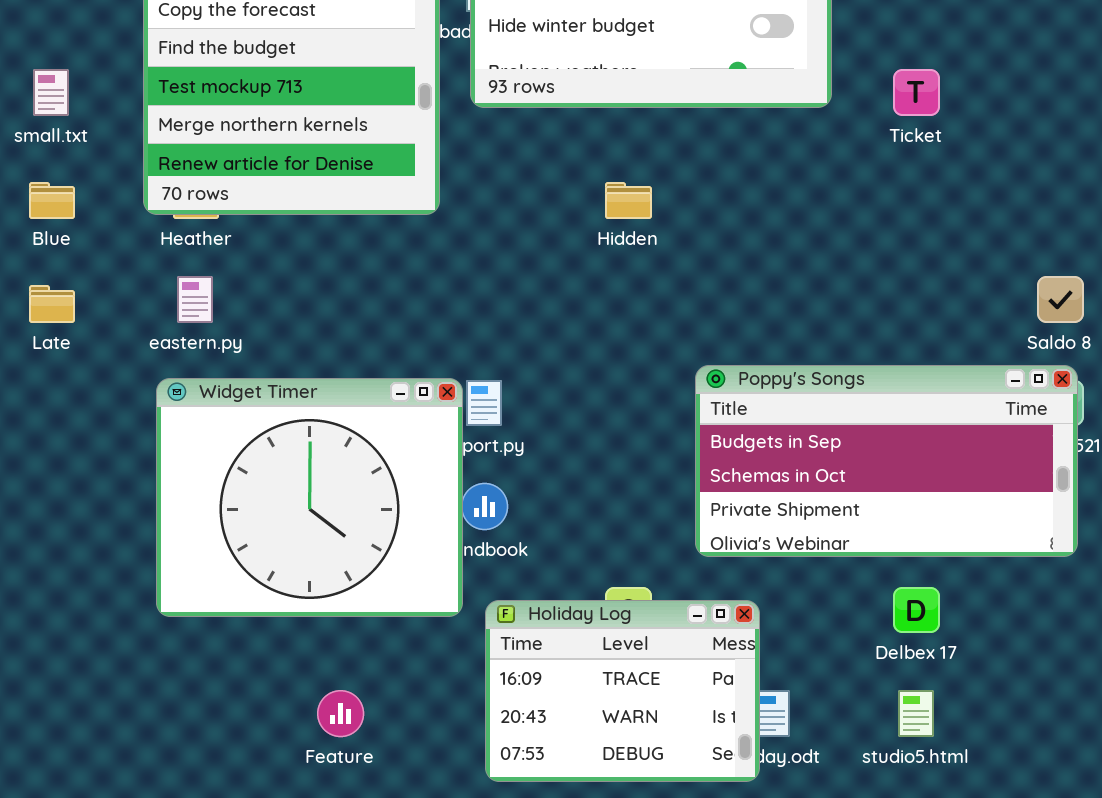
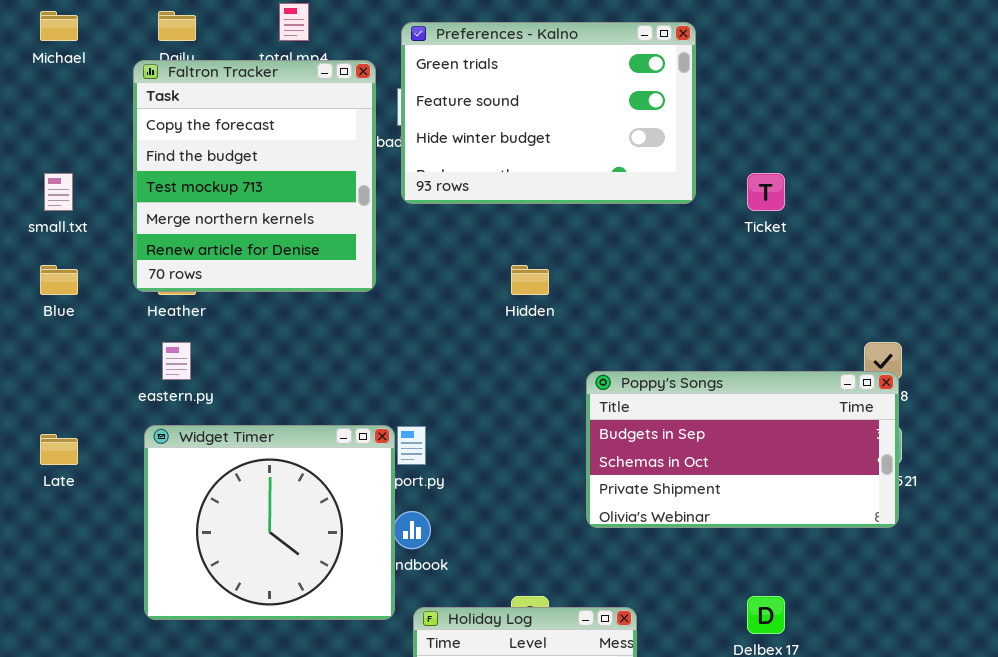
Late: [29,285,75,323] -> [40,434,78,465], moved
Poppy's Songs: [695,365,1078,557] -> [586,371,899,528], moved

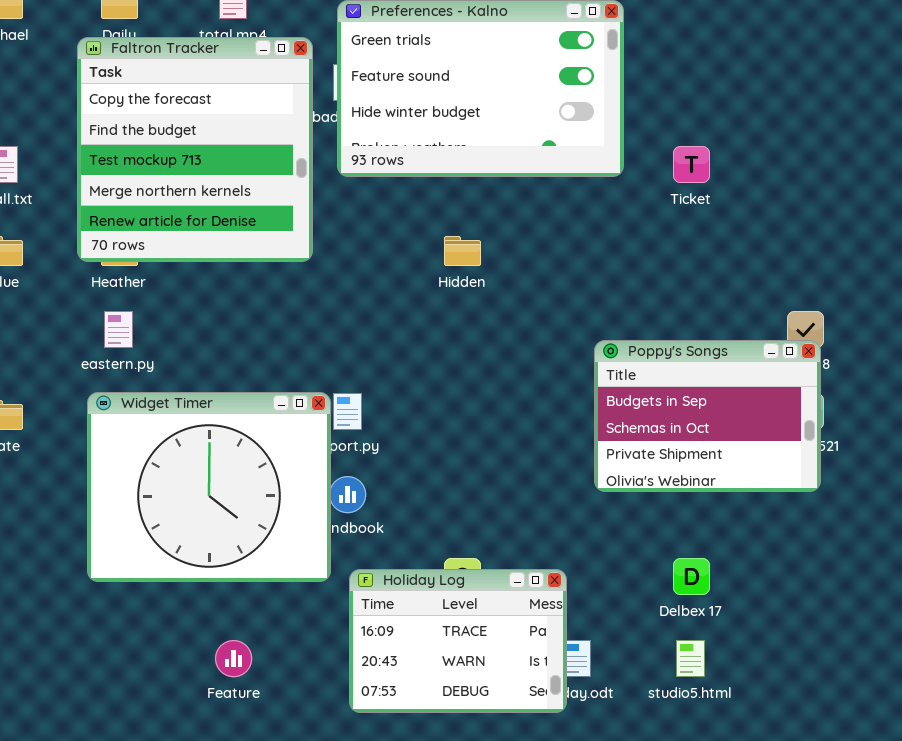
Poppy's Songs: [586,371,899,528] -> [594,340,821,492], resized

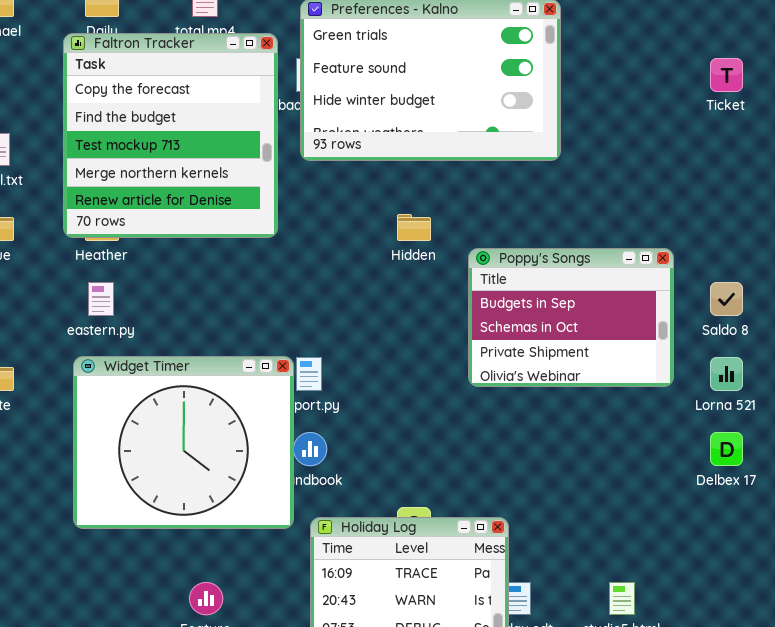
Ticket: [673,146,710,183] -> [710,58,743,92], moved
Poppy's Songs: [594,340,821,492] -> [468,248,674,387], moved
Delbex 17: [673,558,710,595] -> [710,432,743,466], moved

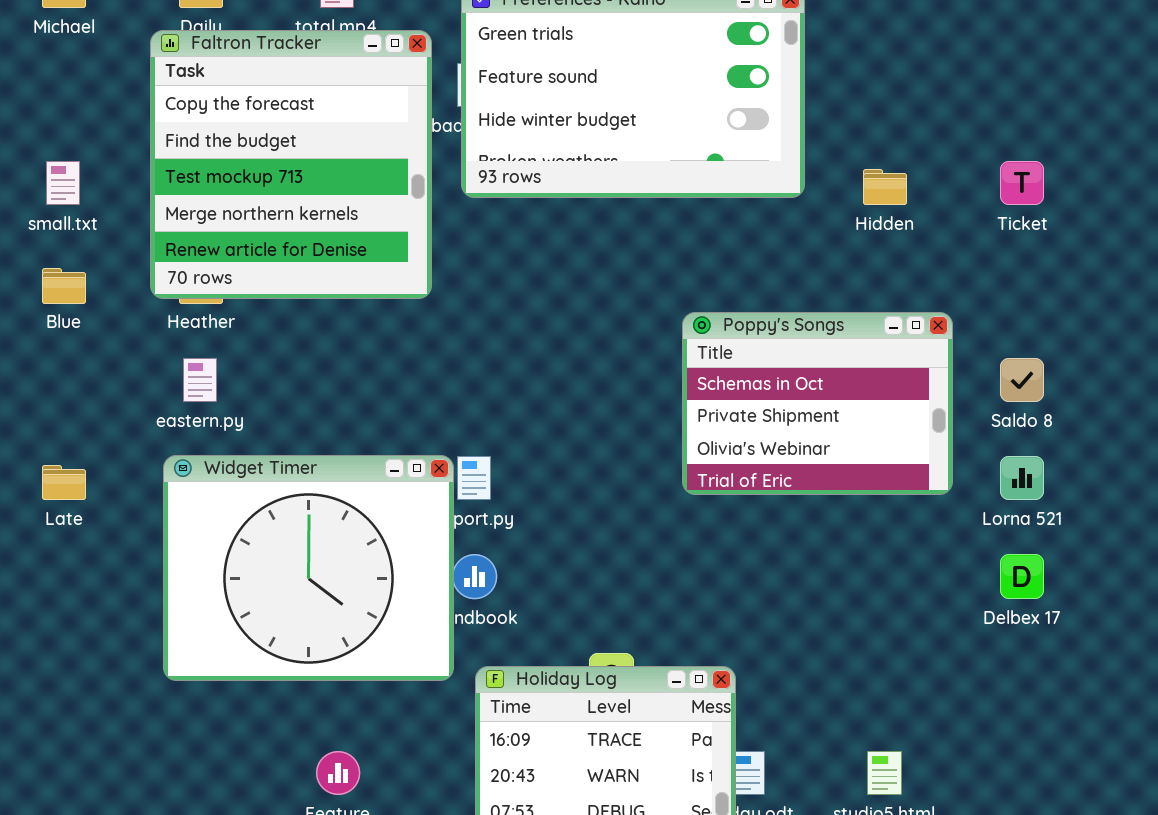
Ticket: [710,58,743,92] -> [1000,161,1044,205], moved
Hidden: [397,214,431,241] -> [863,169,907,205], moved
Poppy's Songs: [468,248,674,387] -> [682,312,953,495], scrolled down 1 row

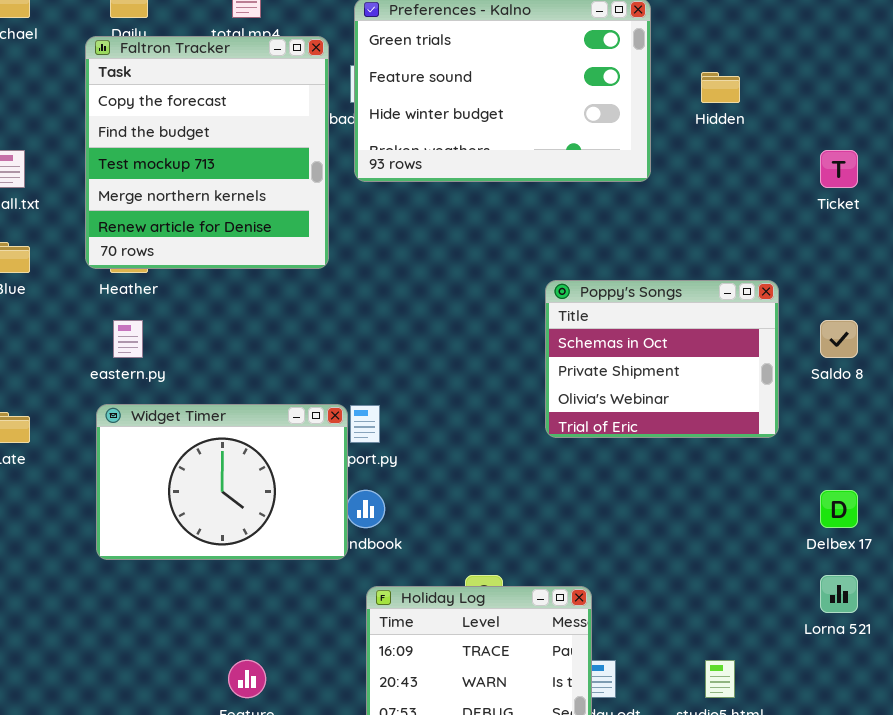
Hidden: [863,169,907,205] -> [701,72,740,103], moved
Widget Timer: [163,455,454,681] -> [96,404,348,560], resized
Lorna 521: [1000,456,1044,500] -> [820,575,858,613], moved

